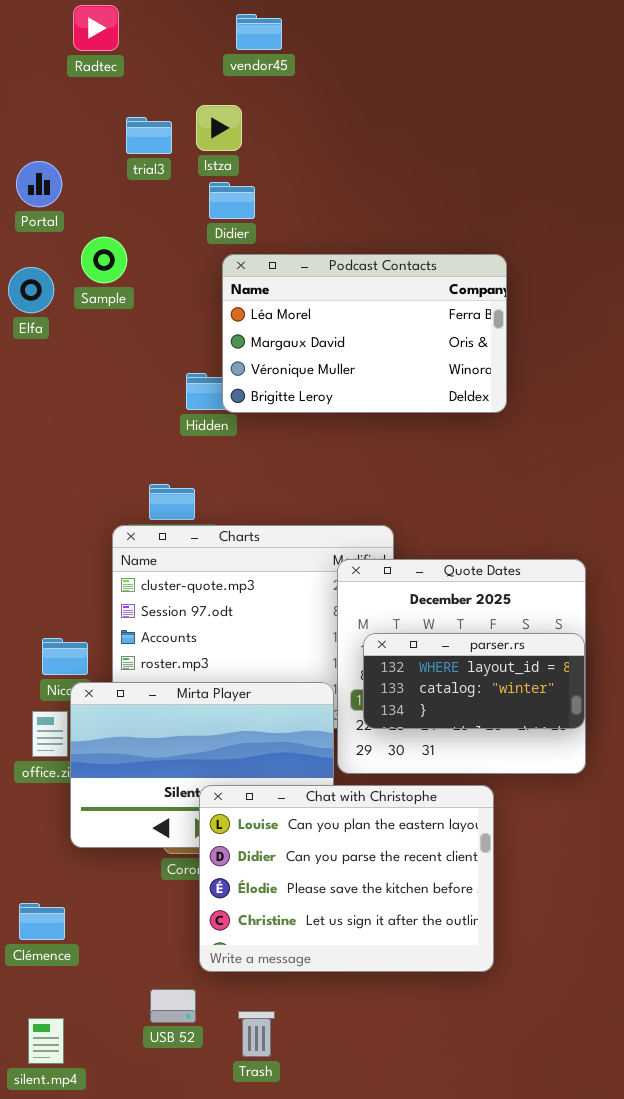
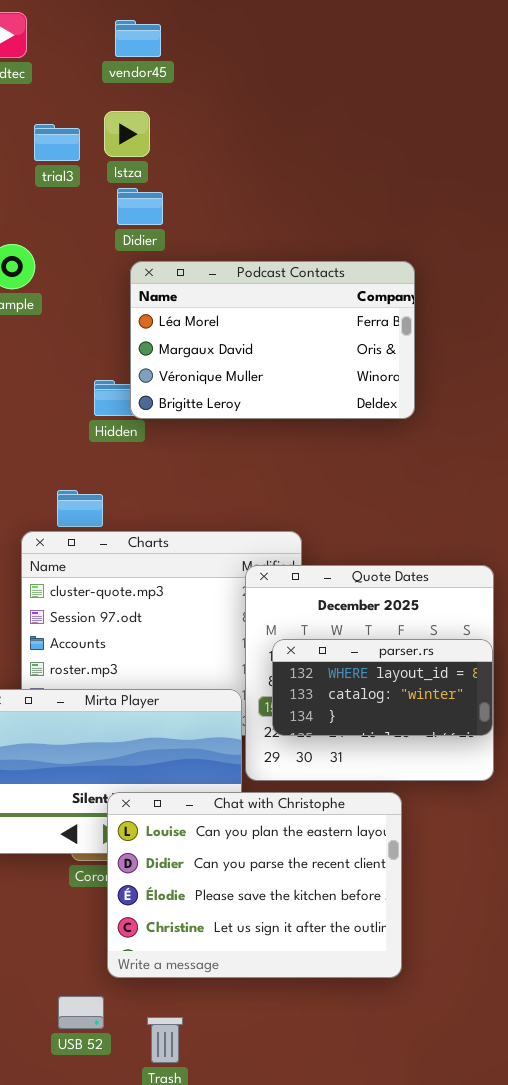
vendor45: [236,14,282,50] -> [115,20,161,57], moved

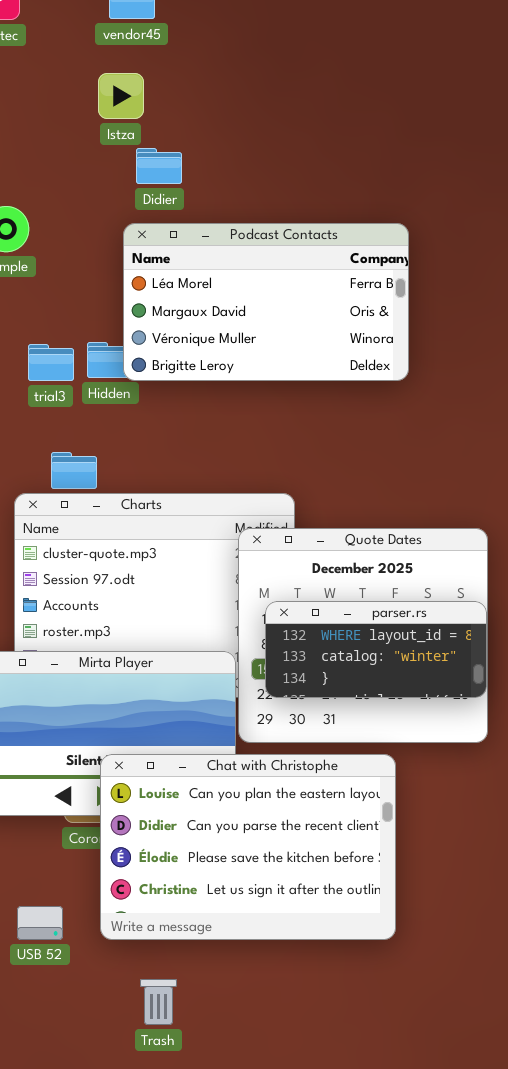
trial3: [34,124,80,161] -> [28,344,74,381], moved
Didier: [117,188,163,225] -> [136,148,182,184], moved
USB 52: [58,996,104,1029] -> [17,906,63,940], moved

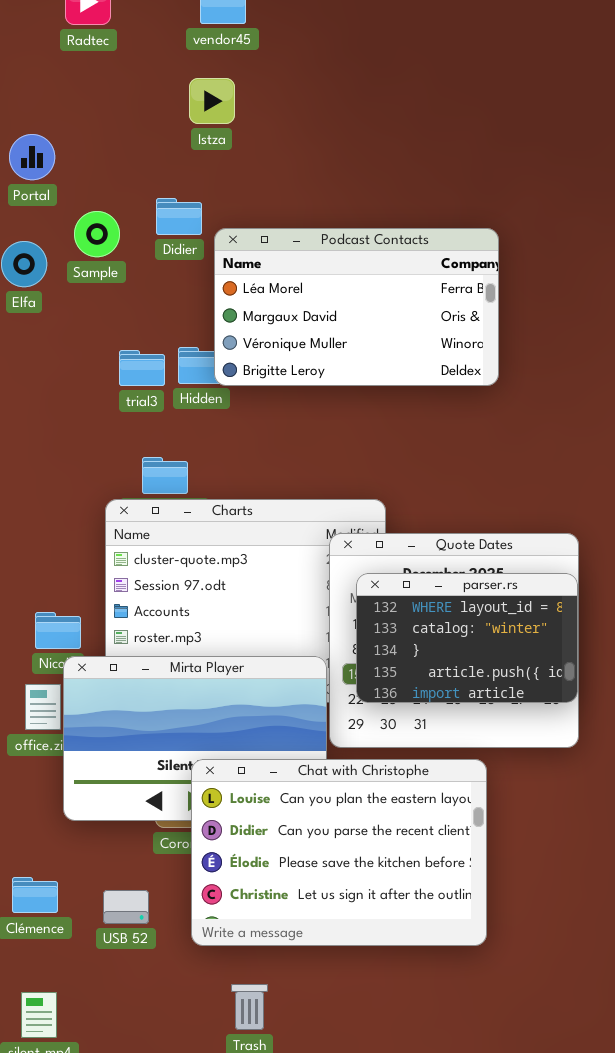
Didier: [136,148,182,184] -> [156,198,202,235], moved
parser.rs: [265,601,487,698] -> [356,573,578,703], resized
USB 52: [17,906,63,940] -> [103,890,149,924], moved

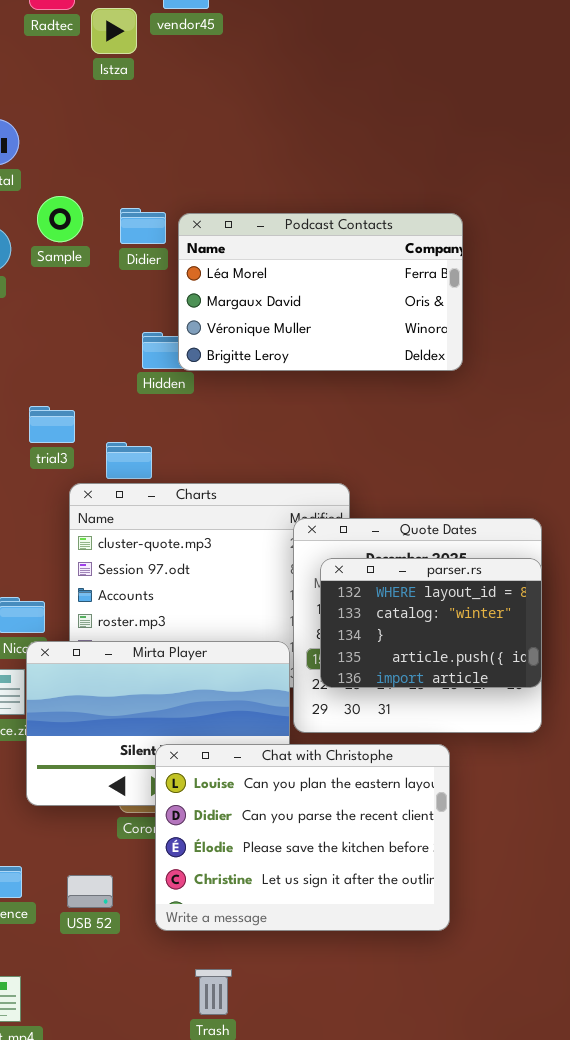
Istza: [189,78,235,124] -> [91,8,137,54], moved
Didier: [156,198,202,235] -> [120,208,166,244], moved
trial3: [119,350,165,386] -> [29,406,75,443], moved

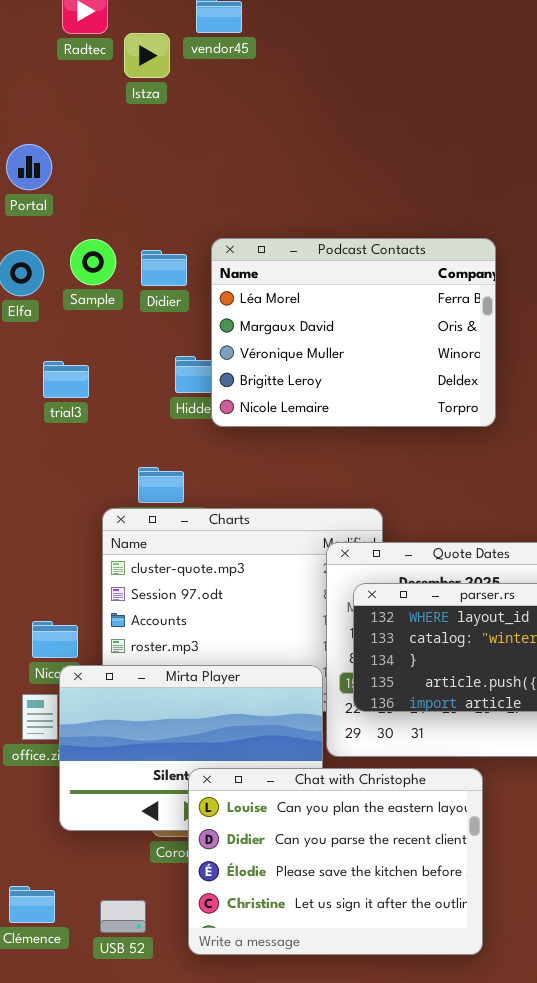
Sample: [37,196,83,242] -> [70,239,116,285], moved
Didier: [120,208,166,244] -> [141,250,187,286], moved
Podcast Contacts: [178,213,463,371] -> [211,238,496,427], resized
trial3: [29,406,75,443] -> [43,361,89,398], moved

